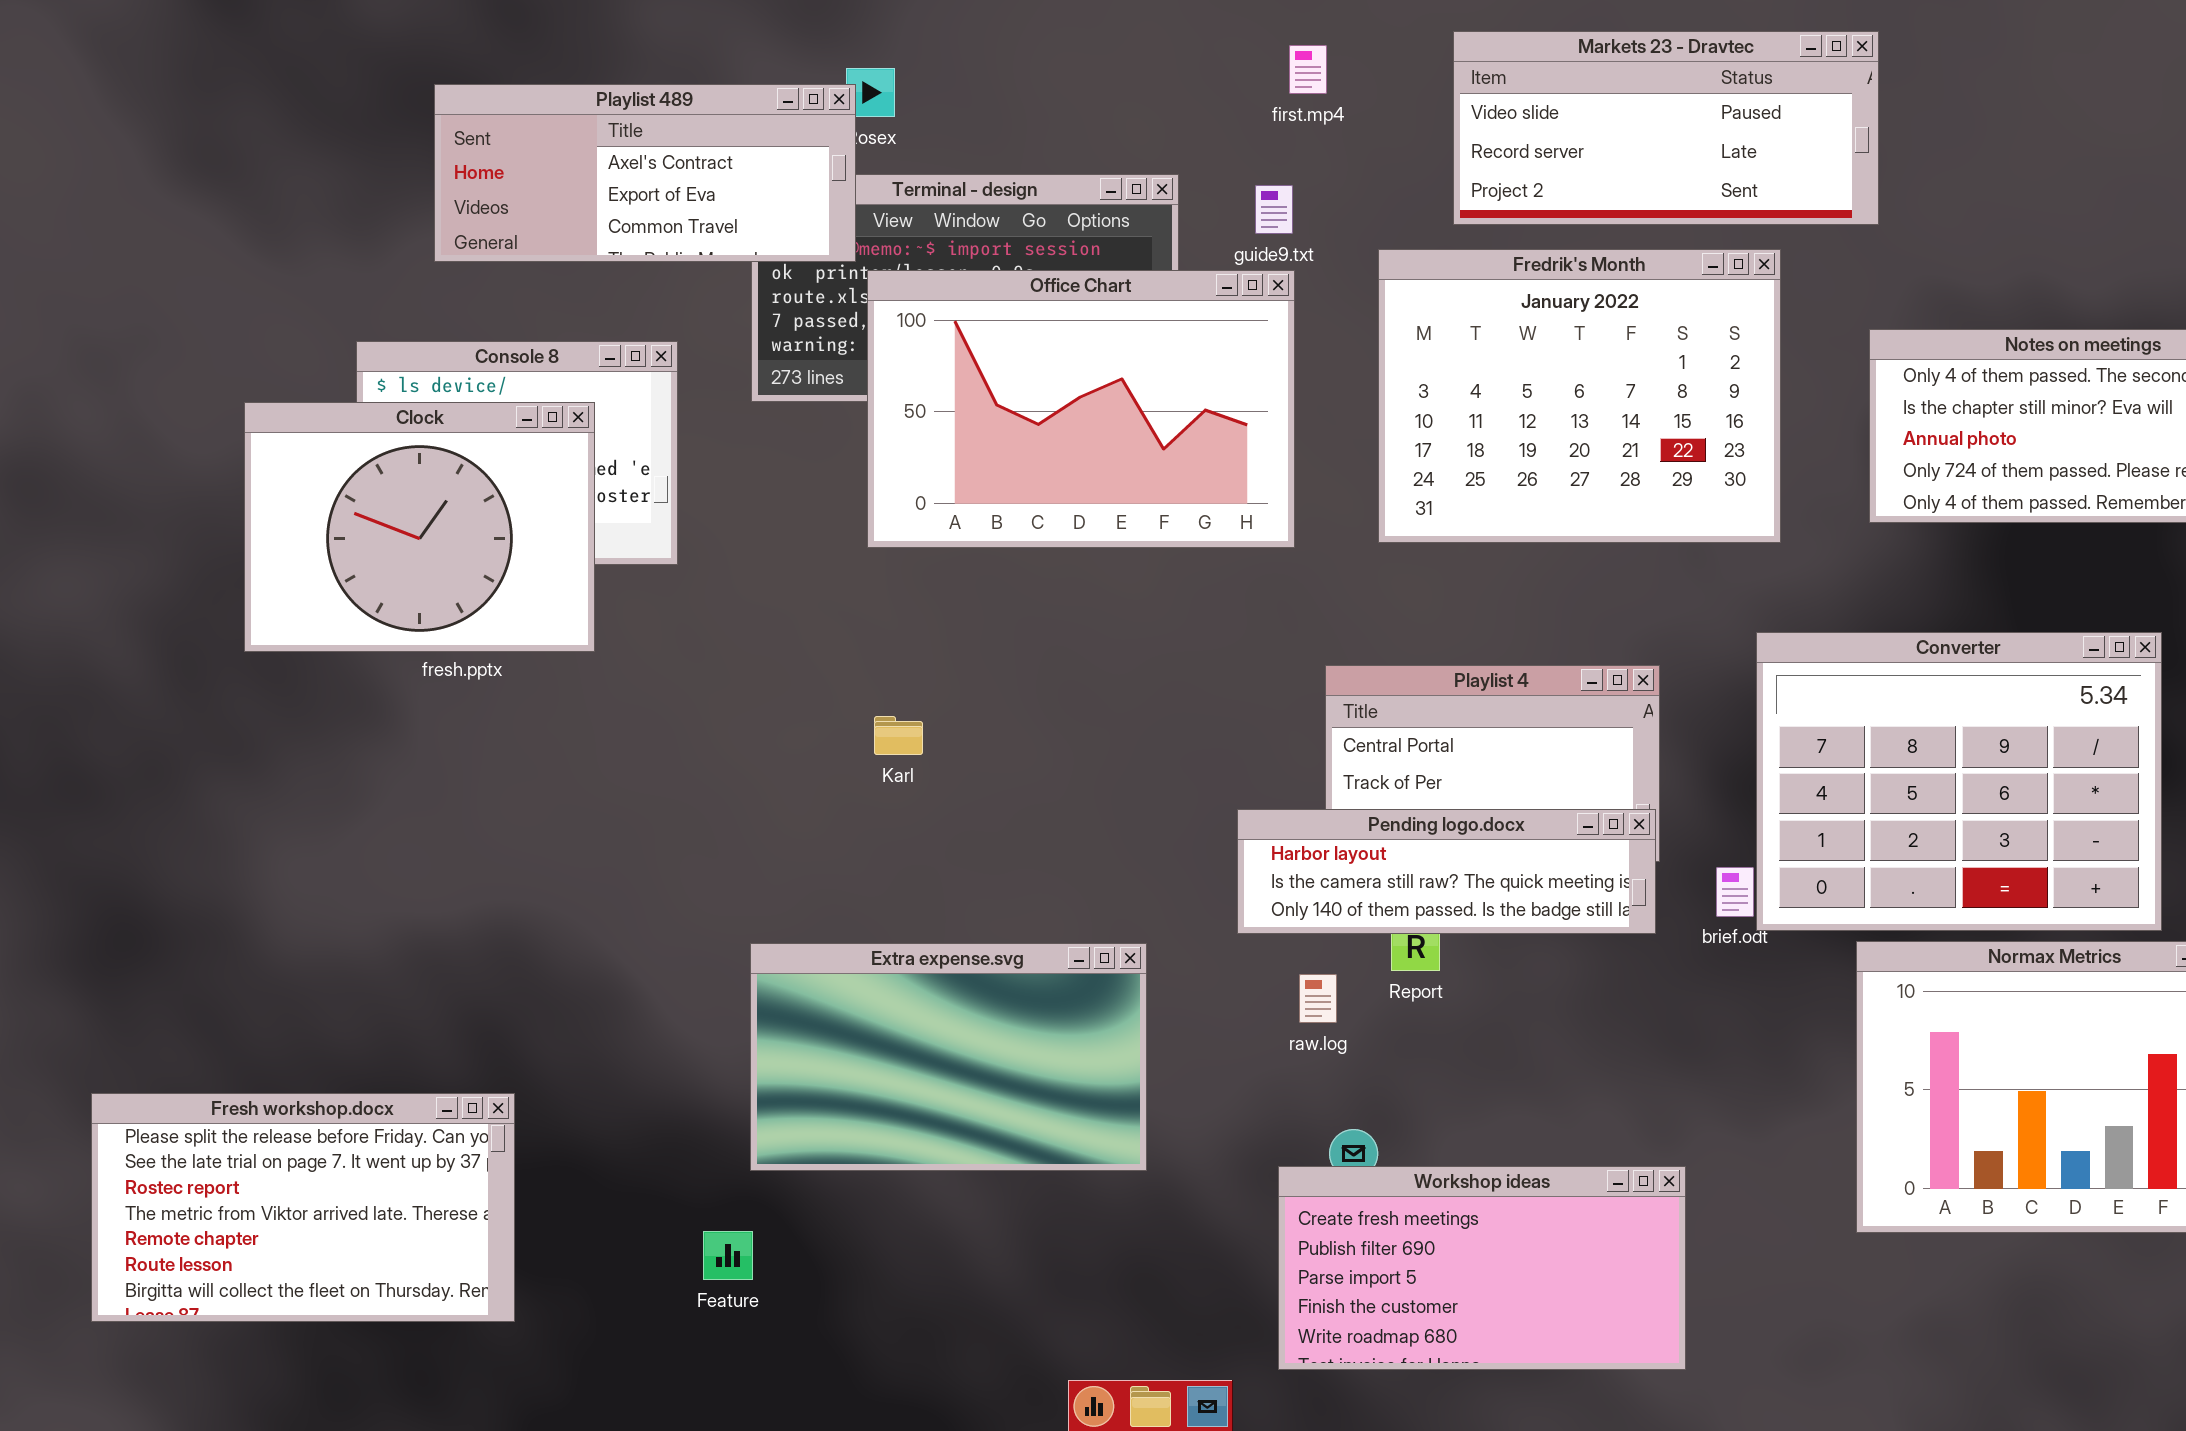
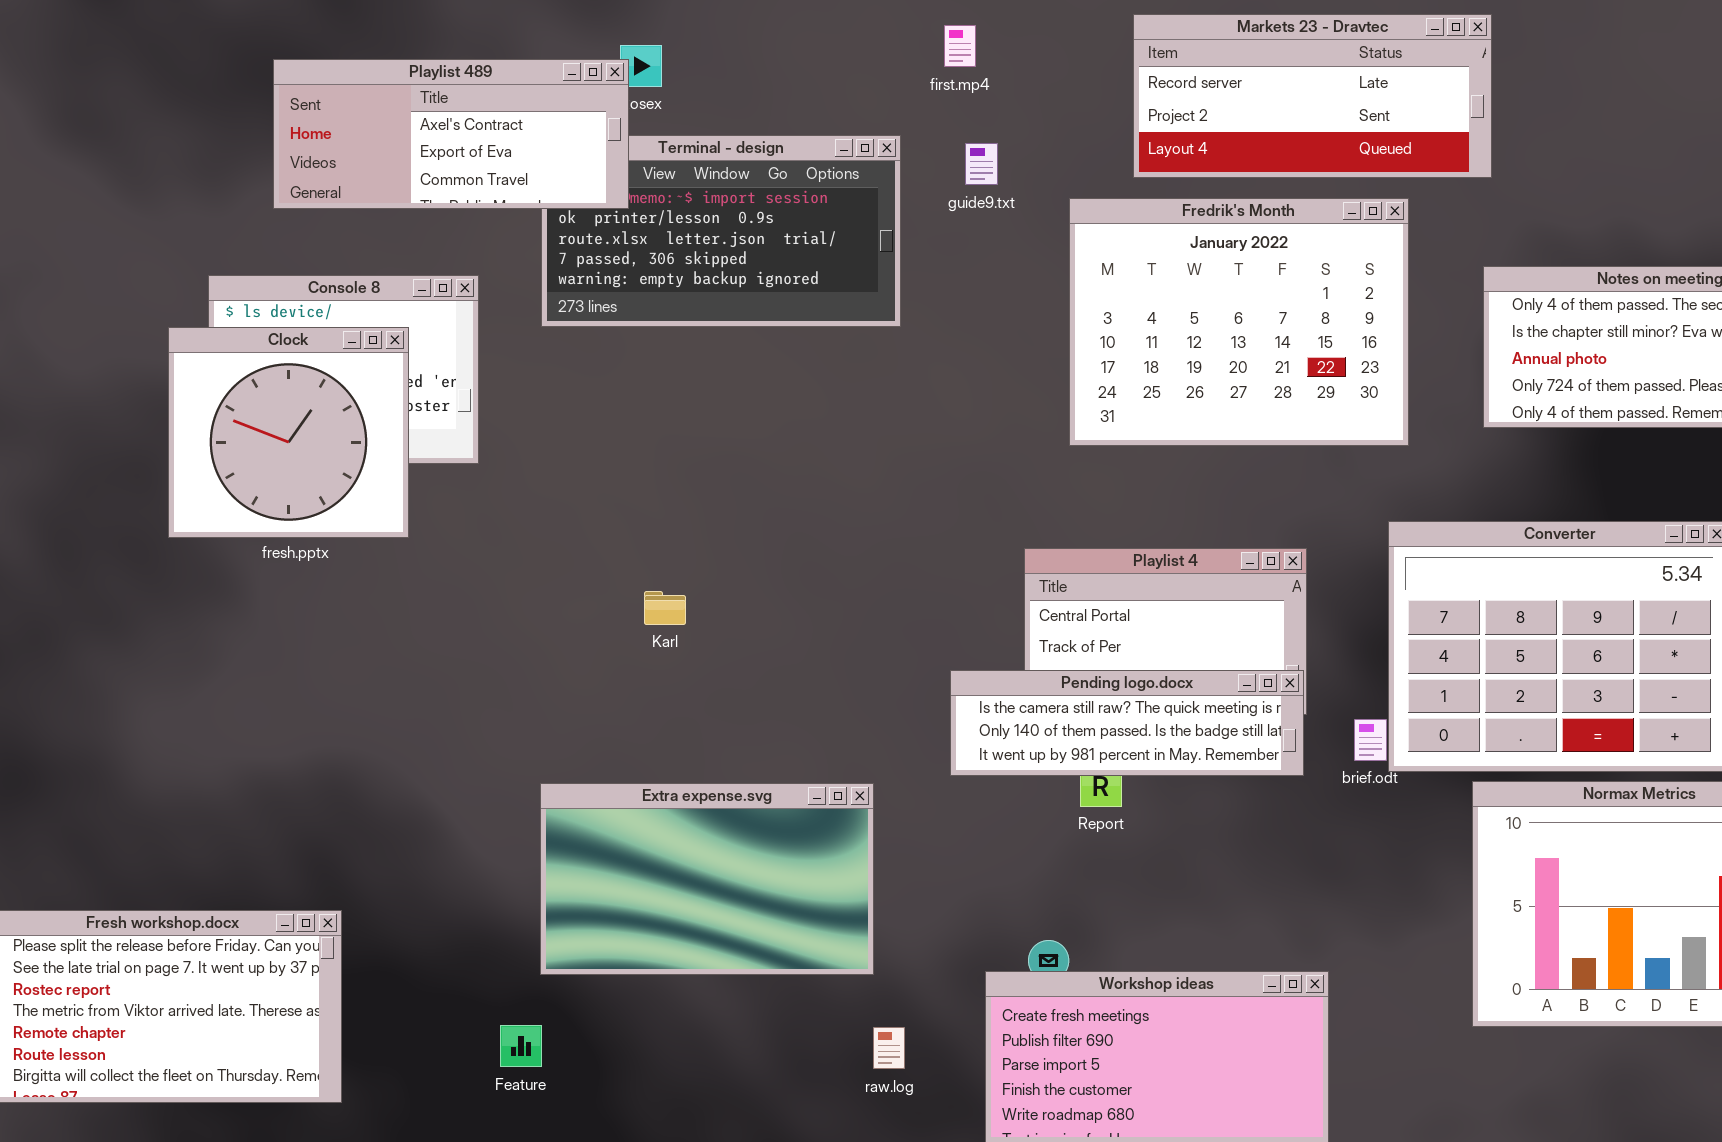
Markets 23 - Dravtec: [1453,31,1879,225] -> [1133,14,1492,178], scrolled down 1 row
first.mp4: [1289,45,1327,94] -> [944,25,976,67], moved
Office Chart: [867,270,1295,548] -> none, closed
Clock: [244,402,595,652] -> [168,327,409,538], resized
Pending logo.docx: [1237,809,1656,934] -> [950,670,1304,776], scrolled down 1 row
raw.log: [1299,974,1337,1023] -> [873,1027,905,1069], moved

